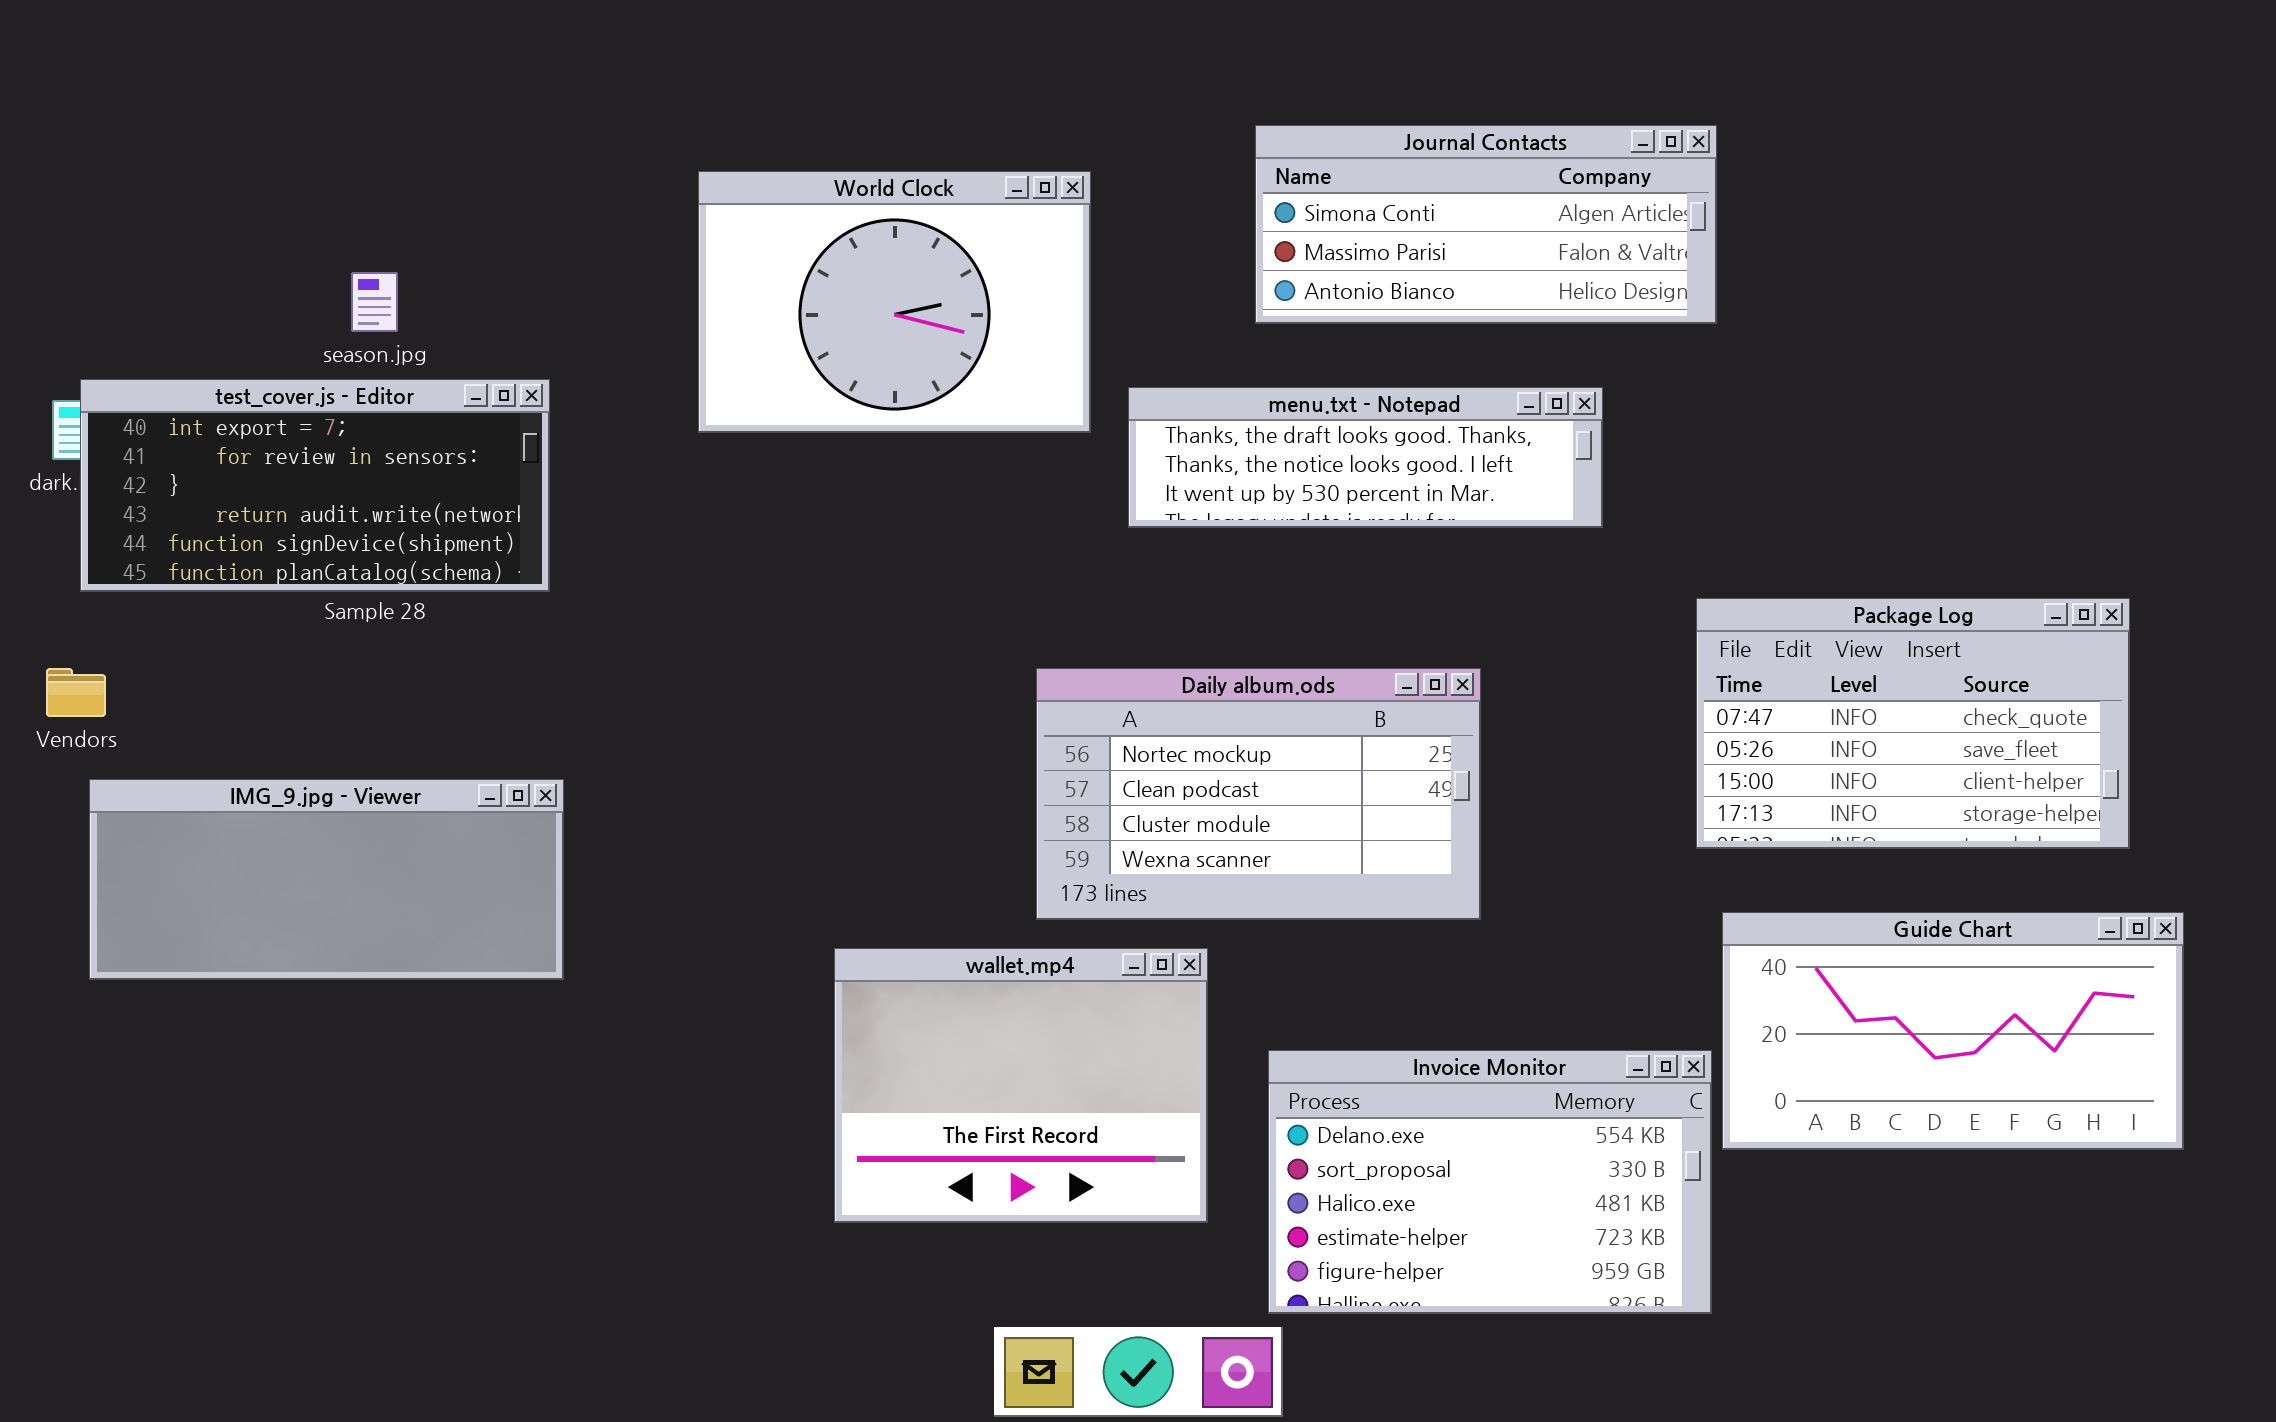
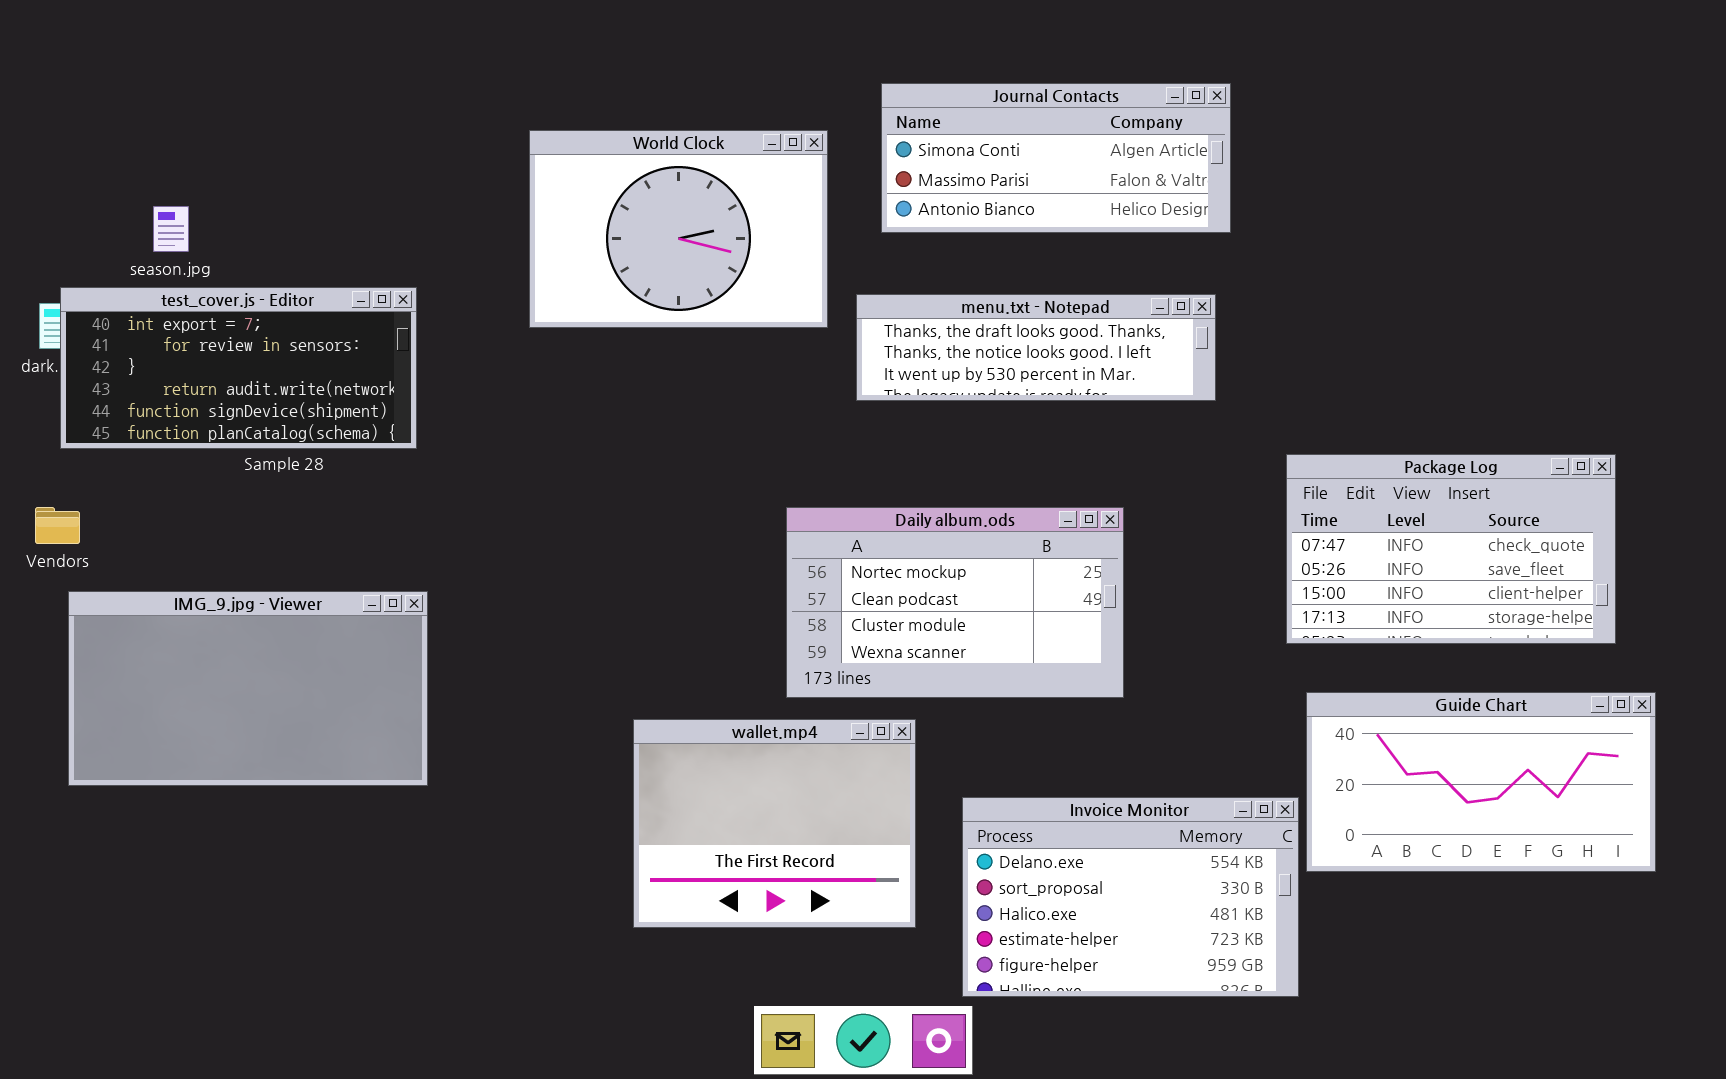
Journal Contacts: [1255,125,1717,324] -> [881,83,1231,233], moved
season.jpg: [351,272,398,332] -> [153,206,189,252], moved
IMG_9.jpg - Viewer: [89,779,564,980] -> [68,591,428,786], resized

